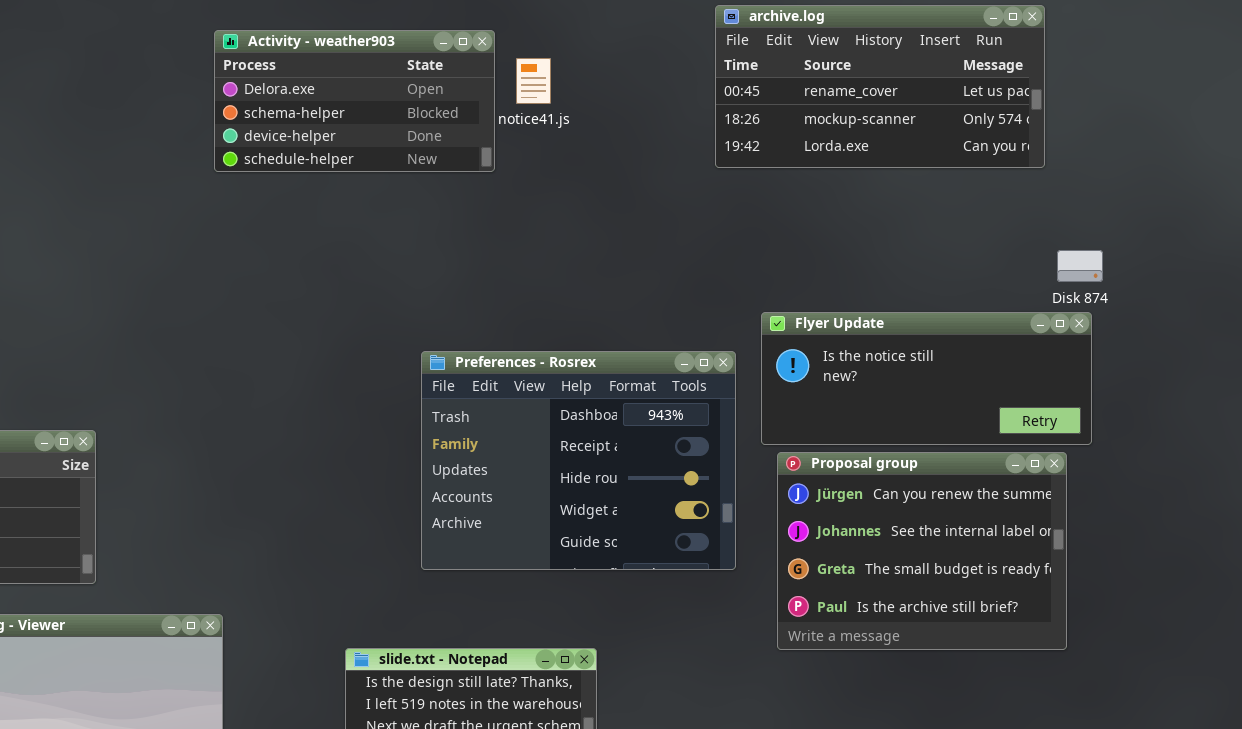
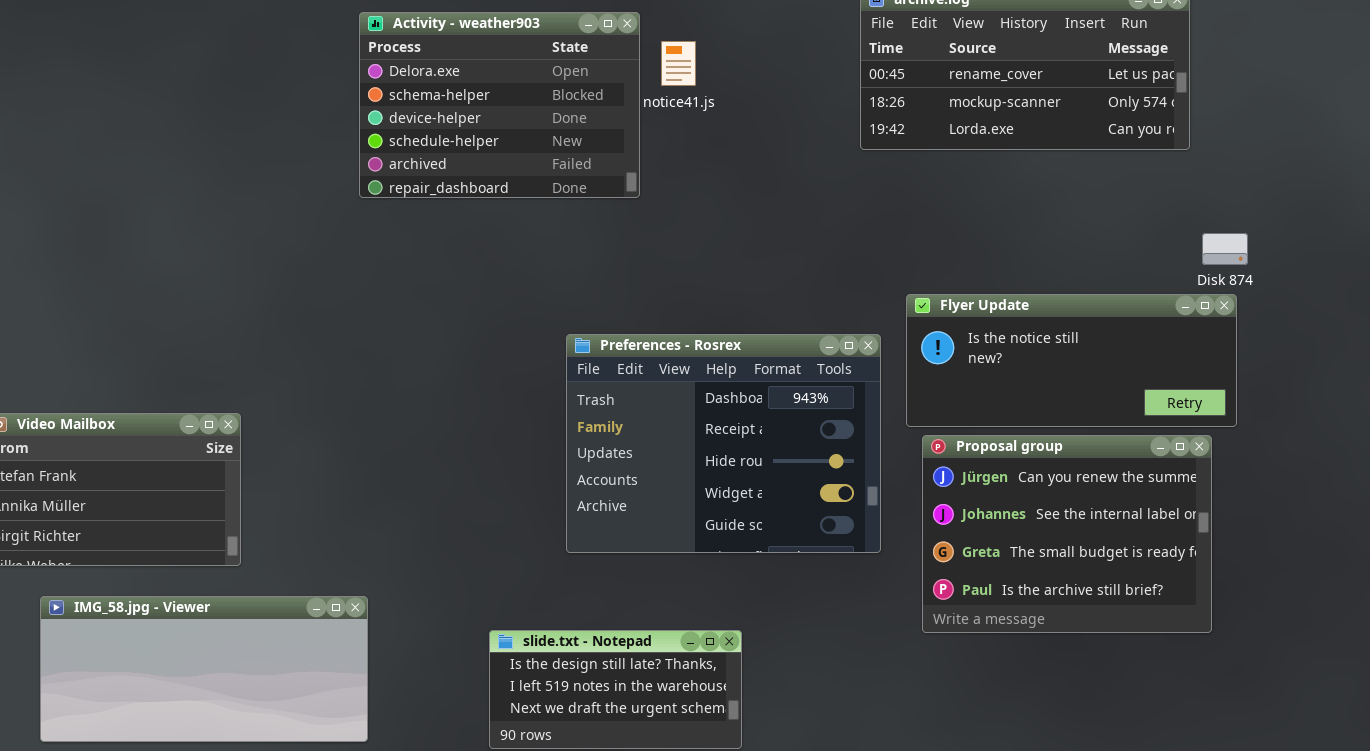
Activity - weather903: [214,30,495,172] -> [359,12,640,198], resized

